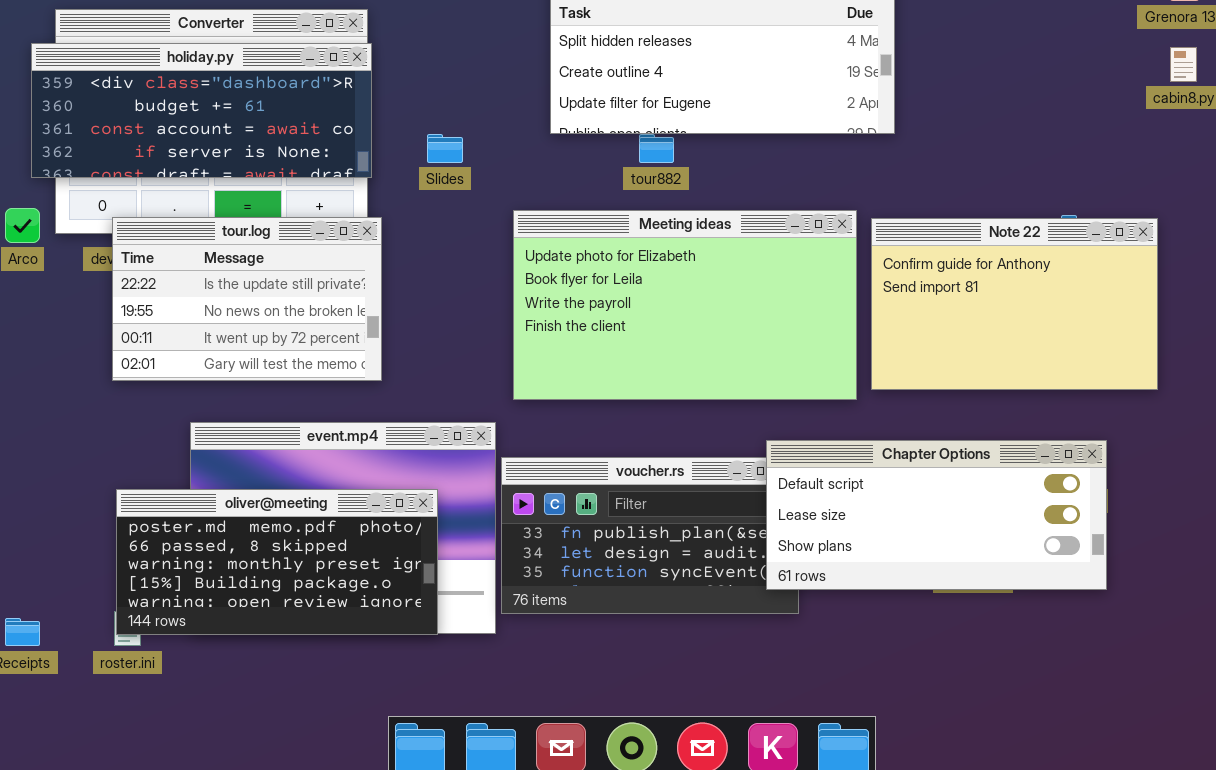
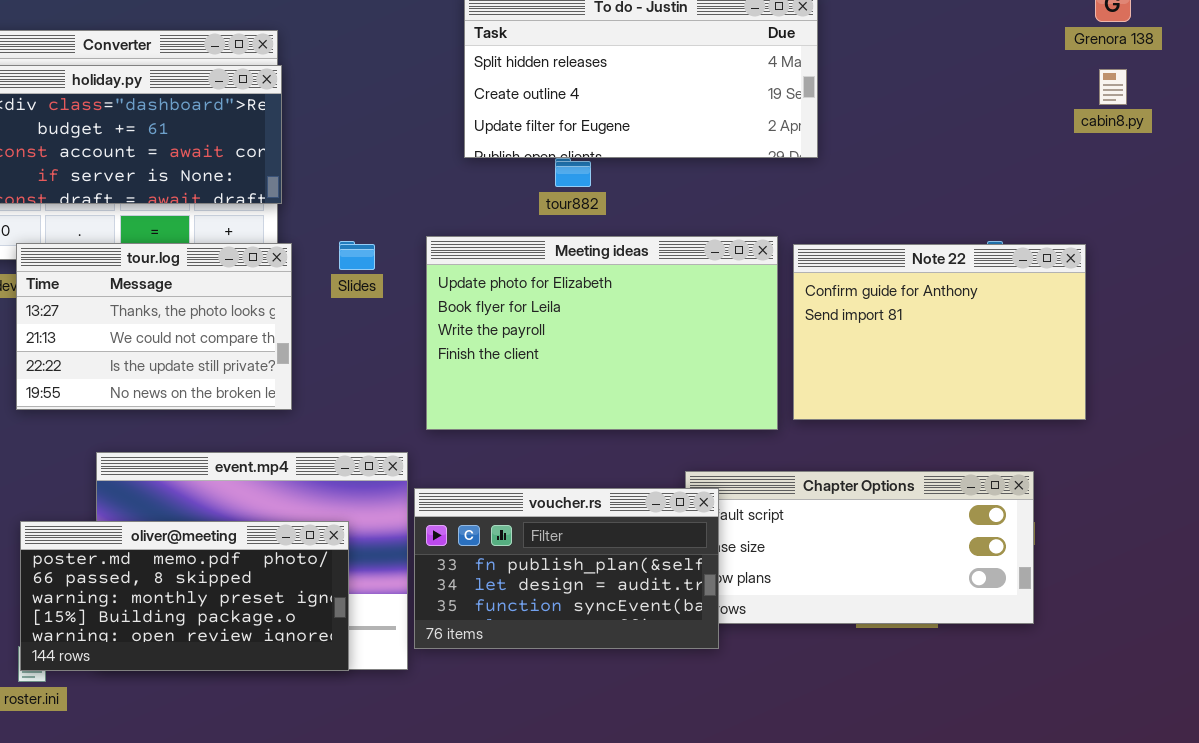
Slides: [427,134,463,163] -> [339,241,375,270], moved
tour.log: [112,217,382,381] -> [16,243,292,410], scrolled up 2 rows
voucher.rs: [501,457,799,614] -> [414,488,719,649], raised

